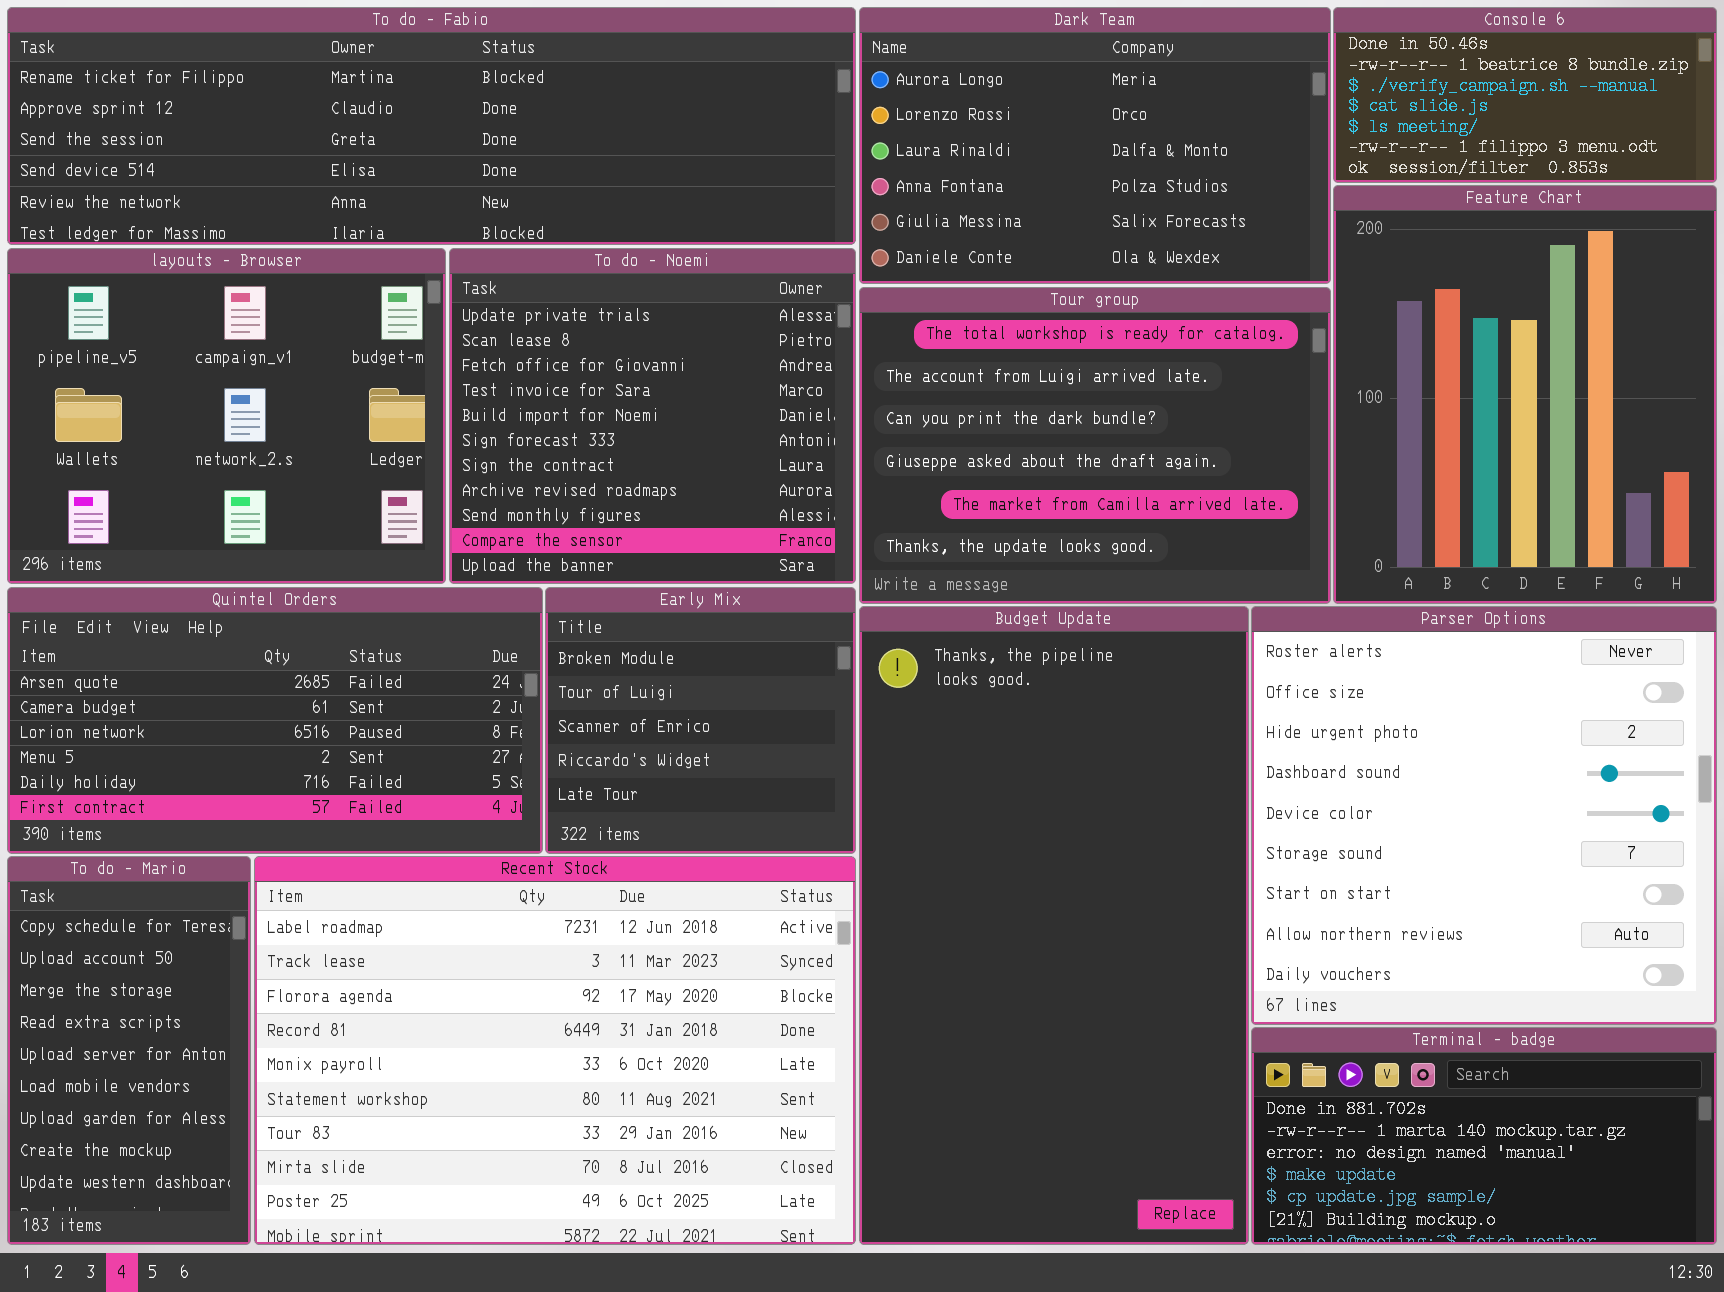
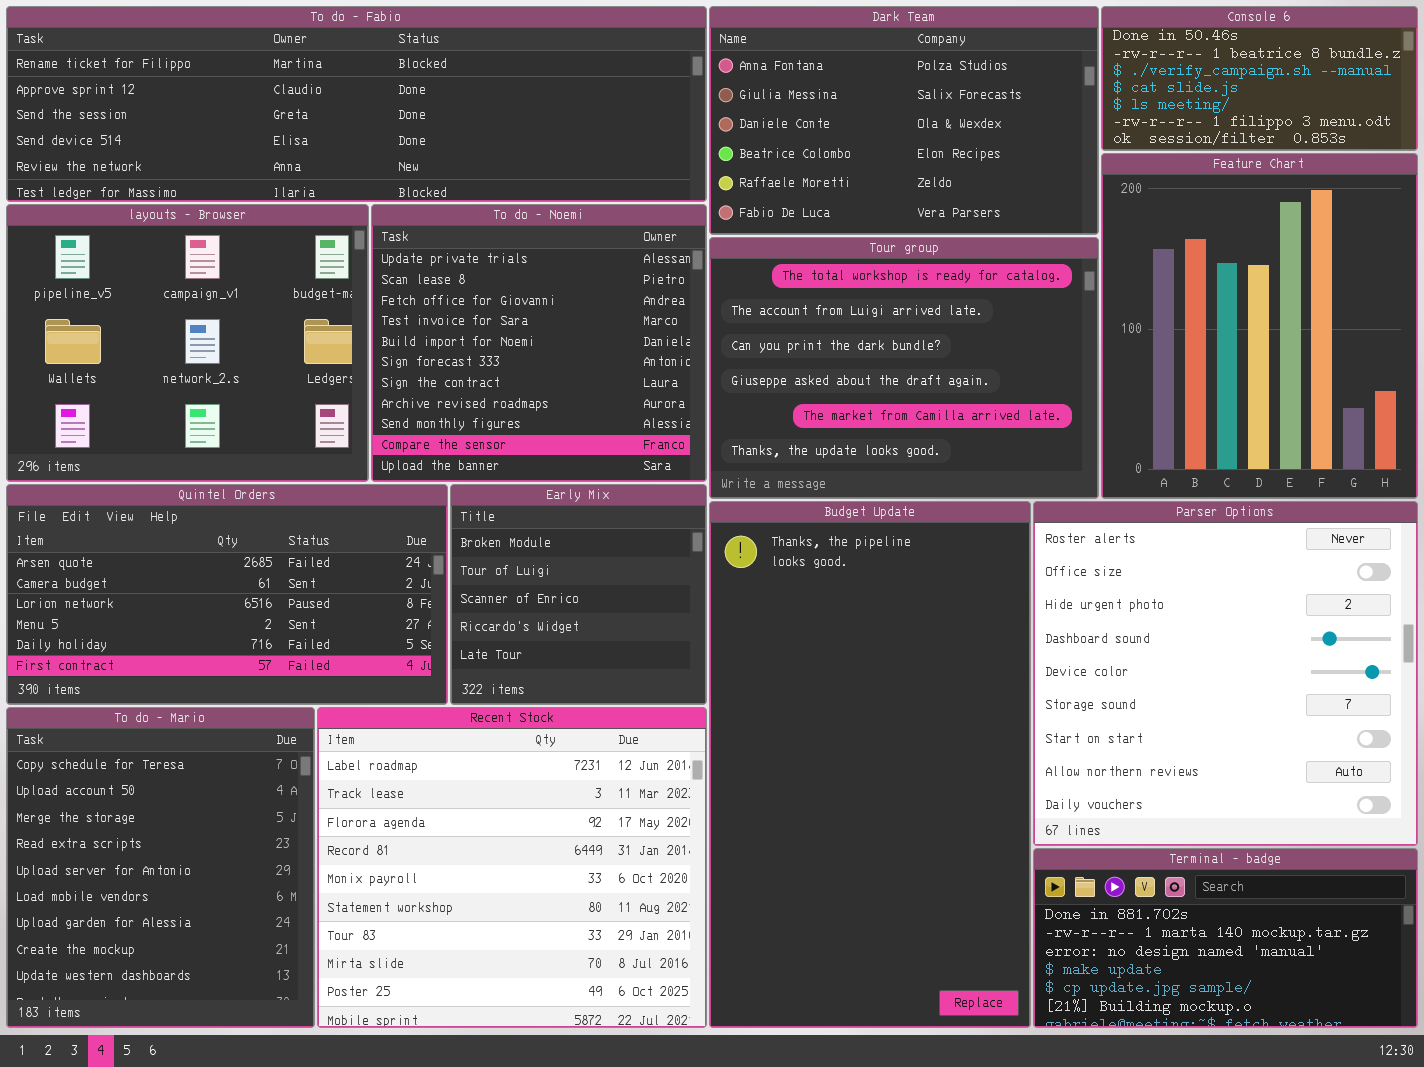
Dark Team: [859,7,1331,284] -> [709,6,1099,235], scrolled down 3 rows
To do - Mario: [7,856,251,1245] -> [6,707,315,1028], resized
Recent Stock: [254,856,856,1245] -> [317,707,707,1028], resized

